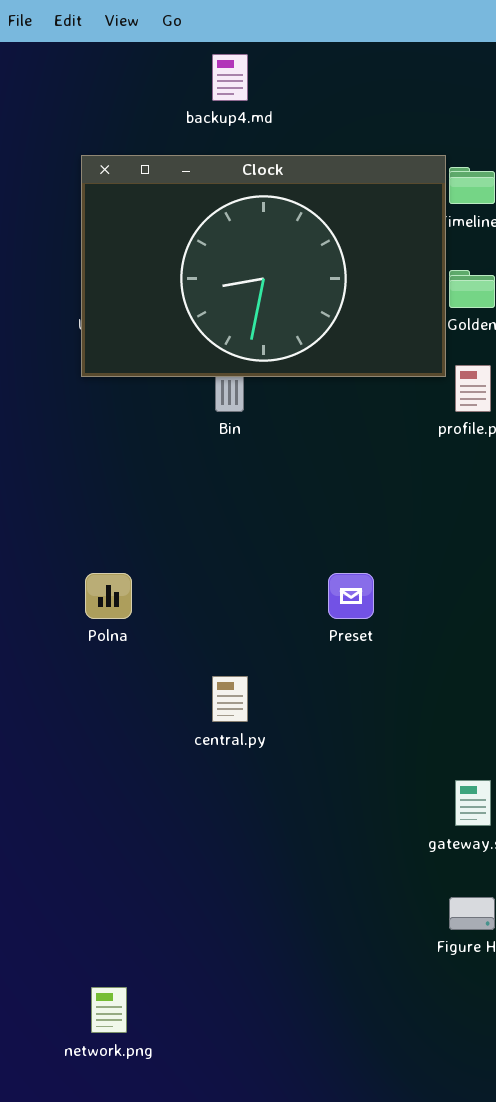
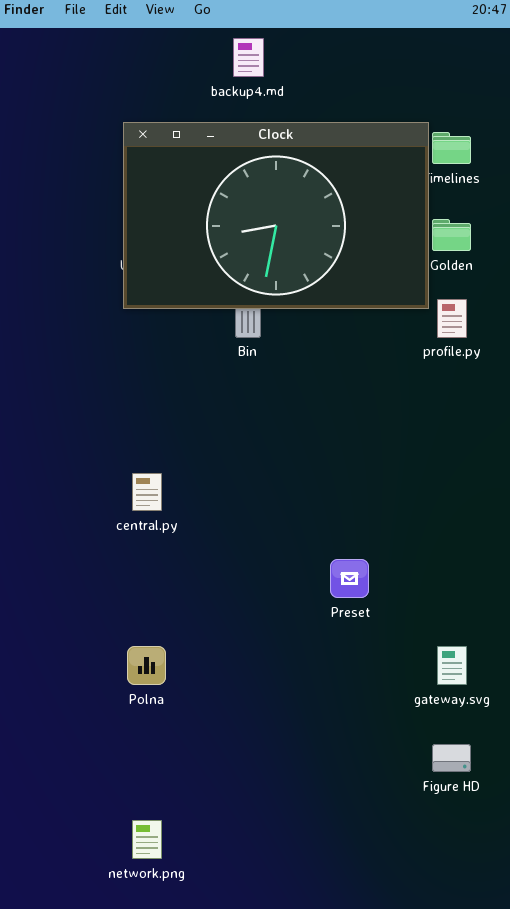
Polna: [85,573,132,619] -> [127,646,166,685], moved
Preset: [328,573,374,619] -> [330,559,369,598], moved
central.py: [212,676,248,722] -> [132,473,162,511], moved

